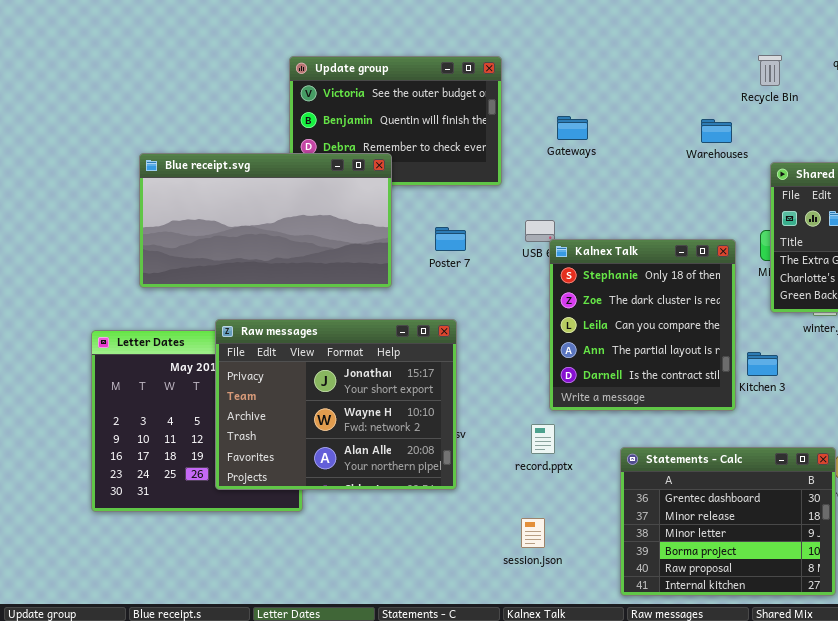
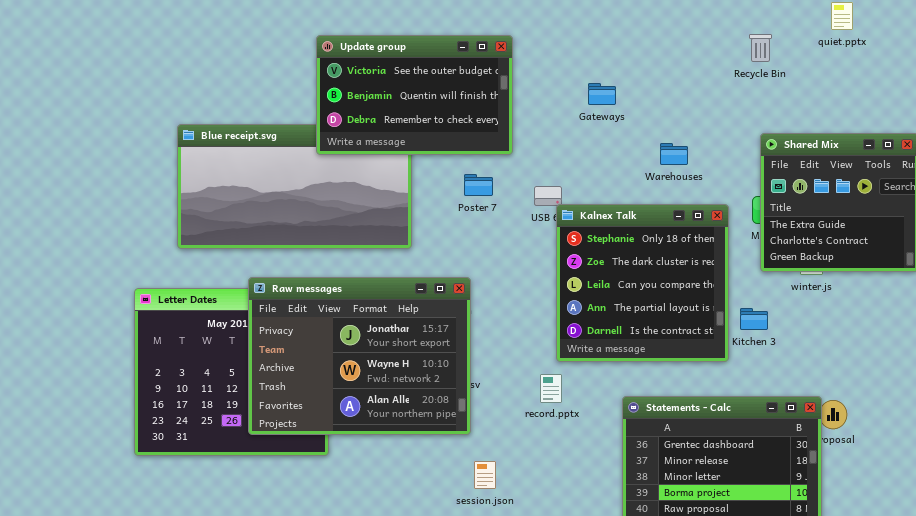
Update group: [289,56,502,186] -> [316,35,513,155], raised
Gateways: [557,116,588,140] -> [588,83,616,105], moved
Warehouses: [701,119,732,143] -> [660,143,688,165], moved
Poster 7: [435,227,466,251] -> [464,174,493,196], moved
session.json: [521,518,545,548] -> [474,461,496,489], moved

